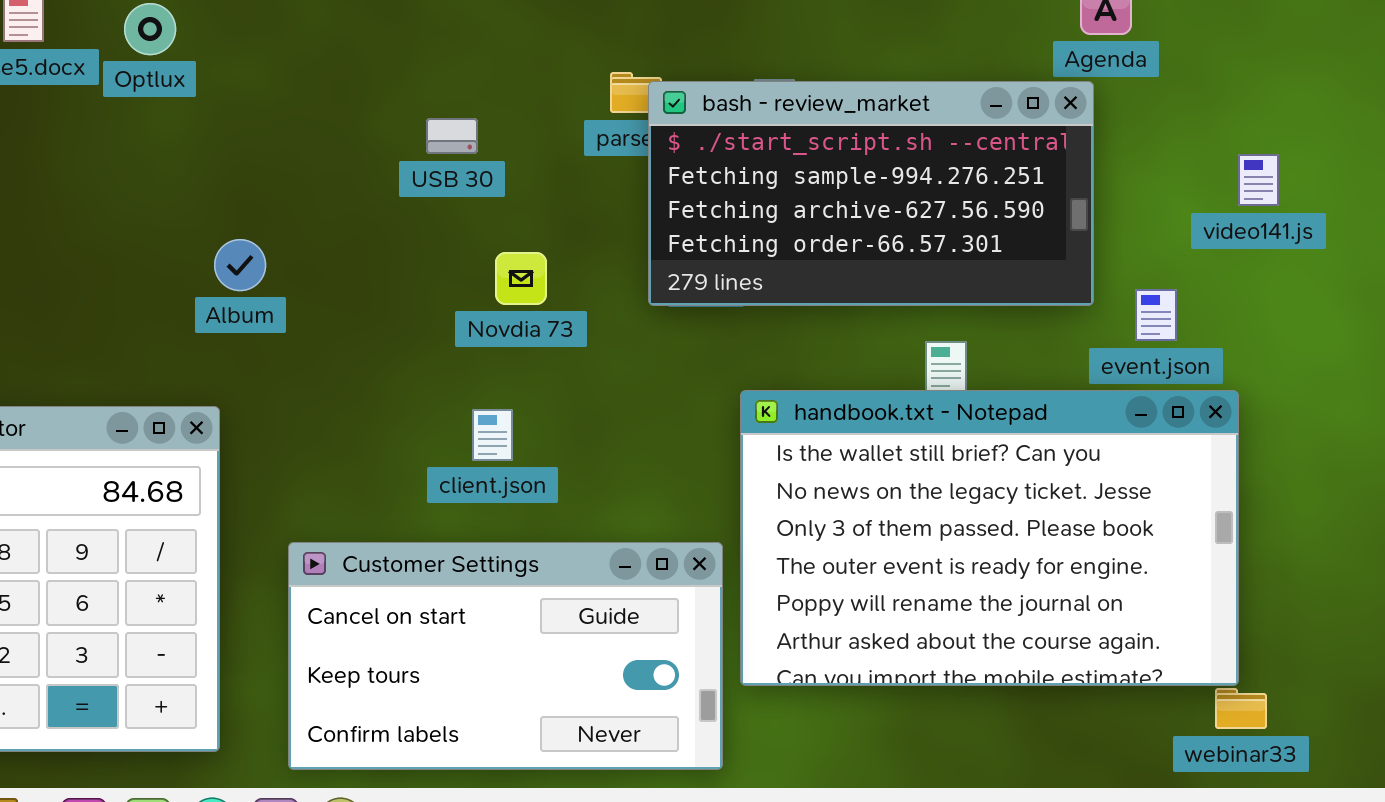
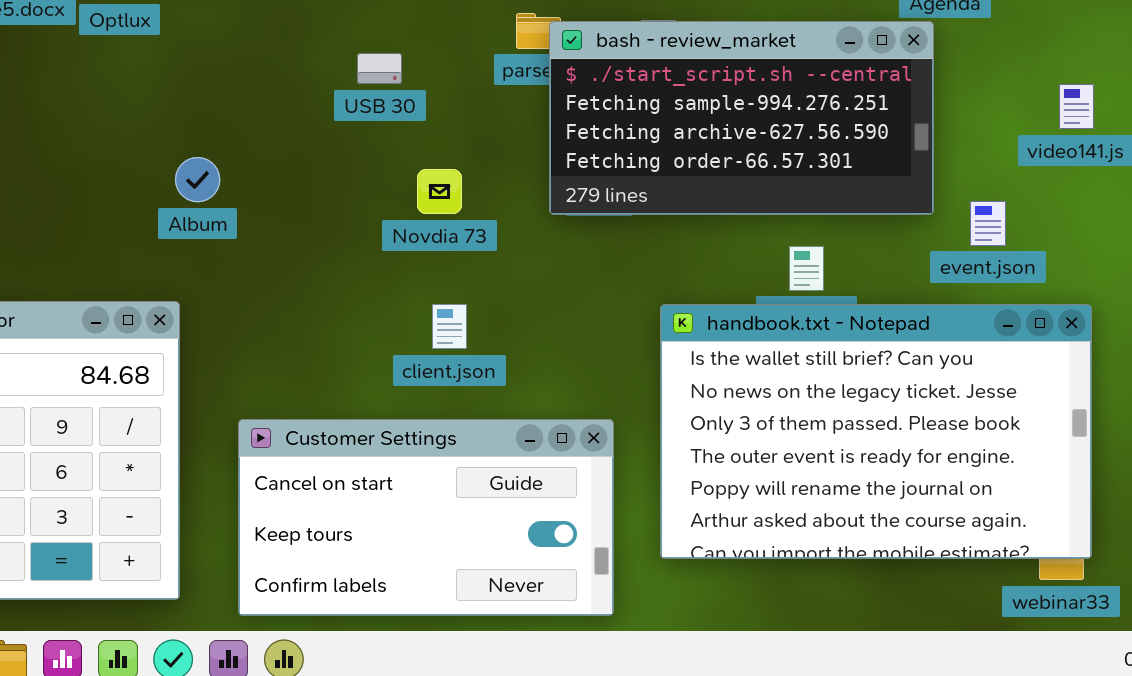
handbook.txt - Notepad: [740,390,1239,686] -> [660,304,1092,559], moved
client.json: [472,409,513,461] -> [432,304,467,349], moved

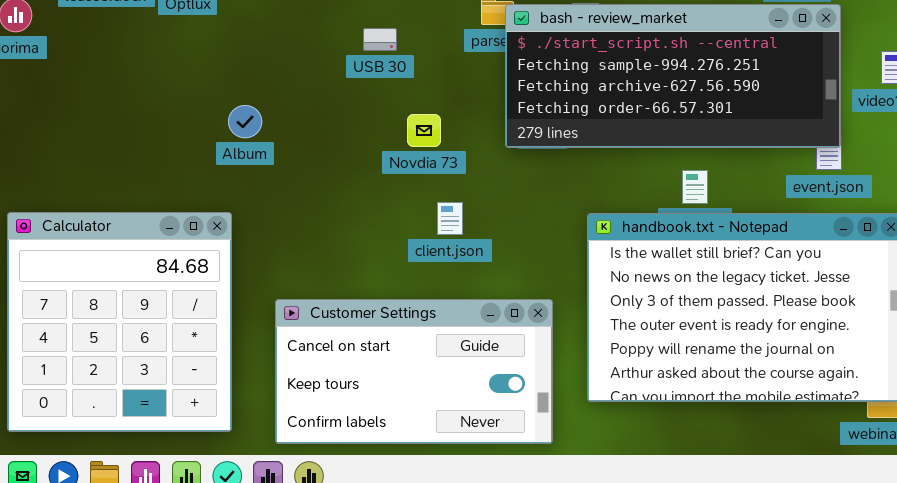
bash - review_market: [549,21,934,215] -> [505,4,841,148], resized
client.json: [432,304,467,349] -> [437,202,463,235], moved

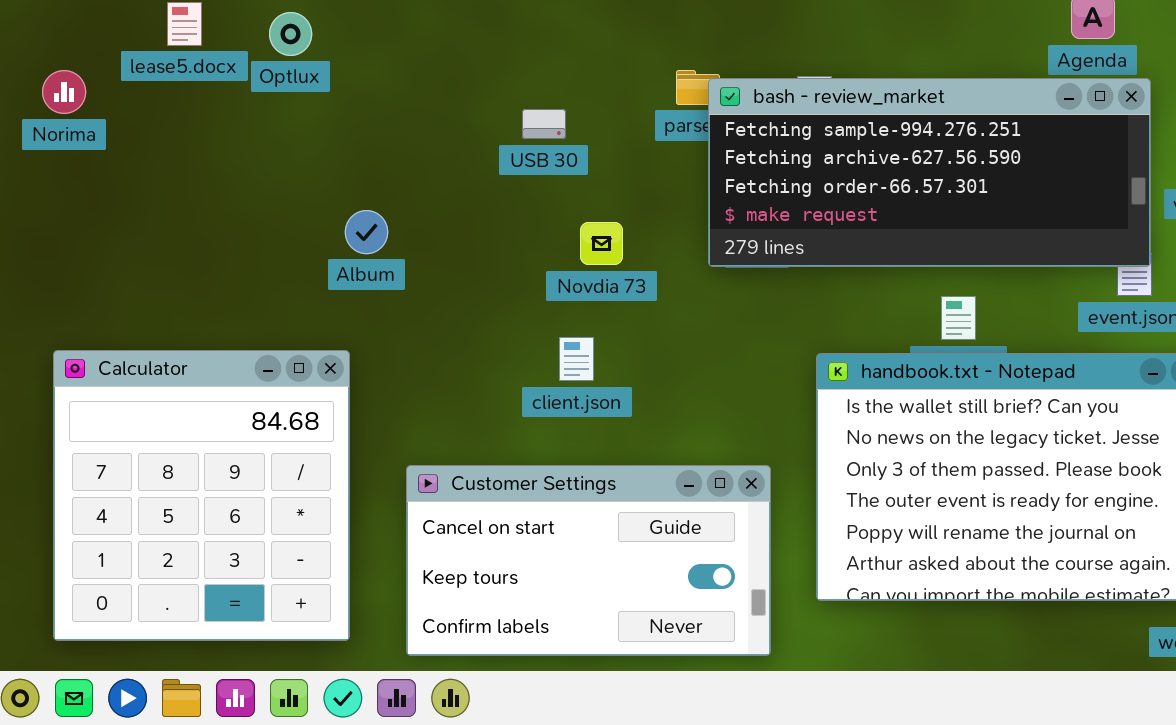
bash - review_market: [505,4,841,148] -> [708,78,1151,267], scrolled down 1 row
client.json: [437,202,463,235] -> [559,337,594,381], moved

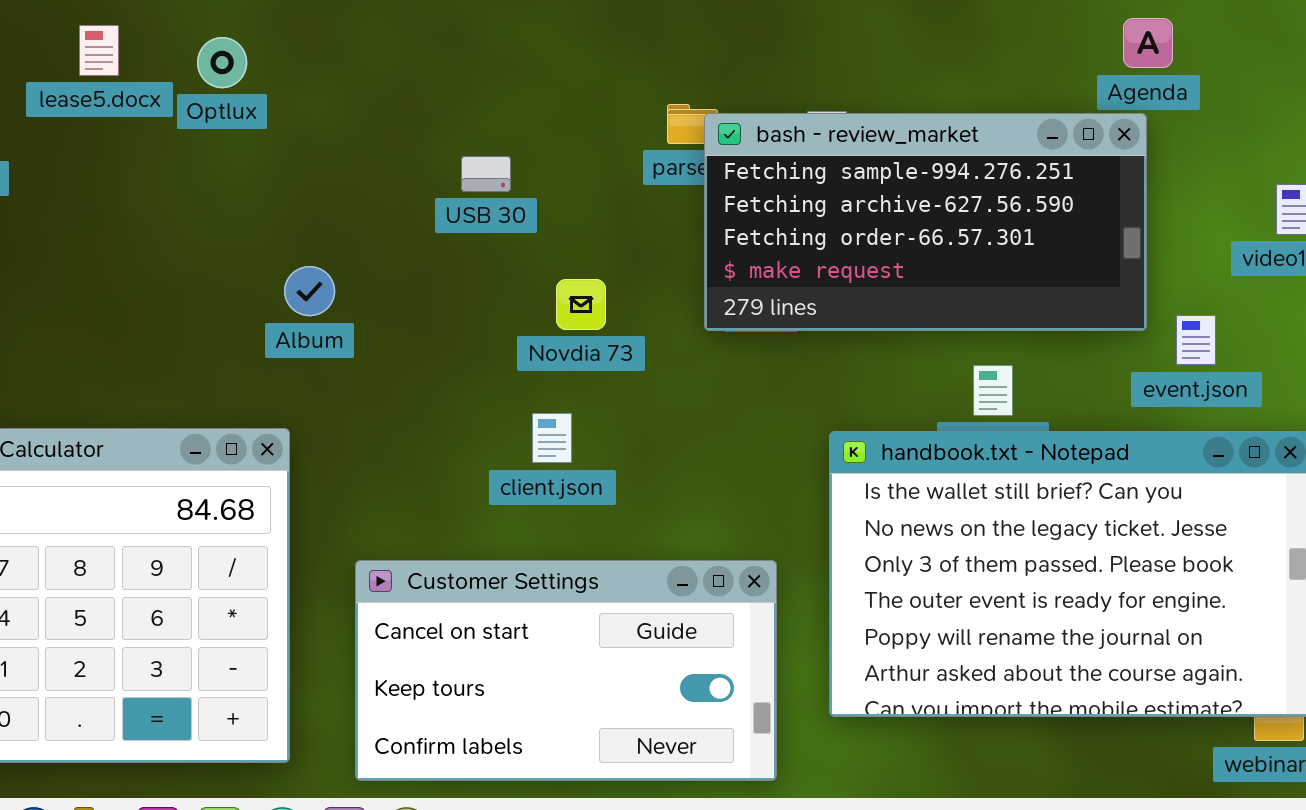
bash - review_market: [708,78,1151,267] -> [704,113,1147,331], resized
USB 30: [522,109,566,139] -> [461,156,511,192], moved

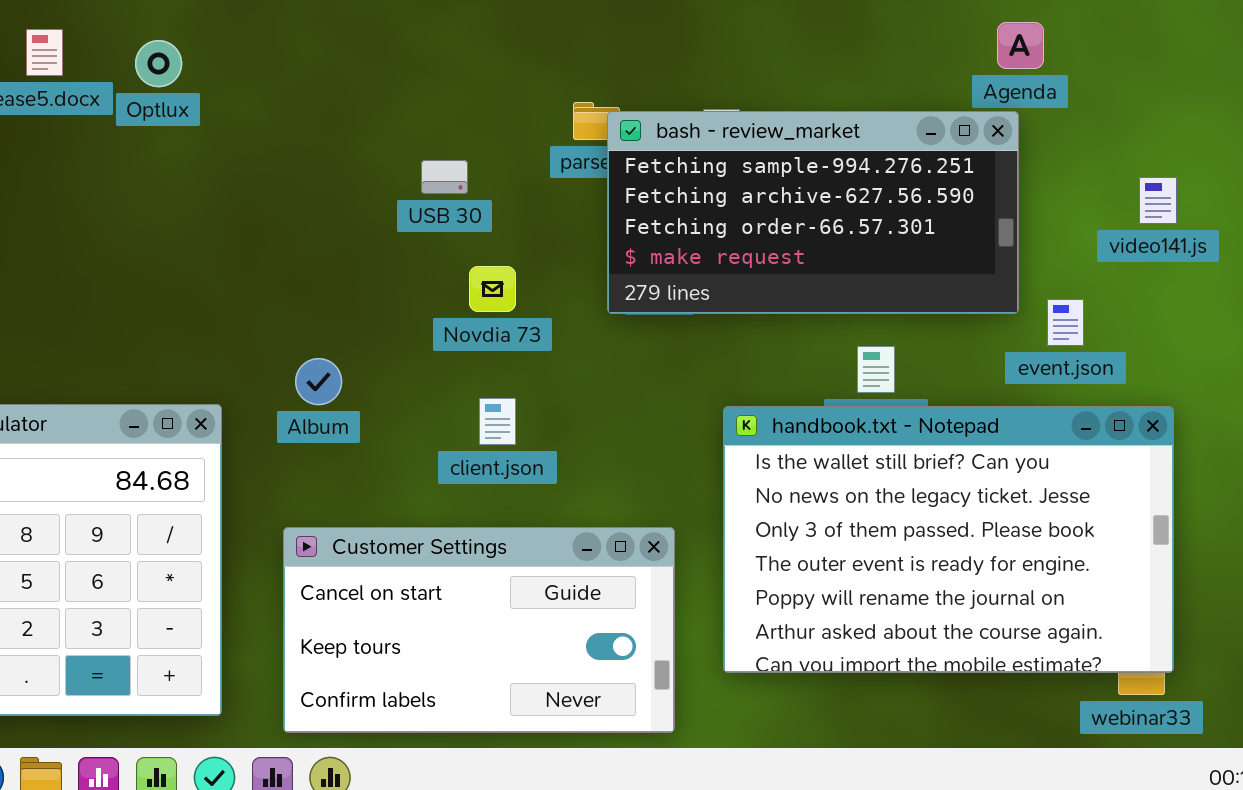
USB 30: [461,156,511,192] -> [421,160,468,194], moved
Album: [284,266,335,316] -> [295,358,342,405], moved
client.json: [532,413,572,463] -> [479,398,516,445], moved

